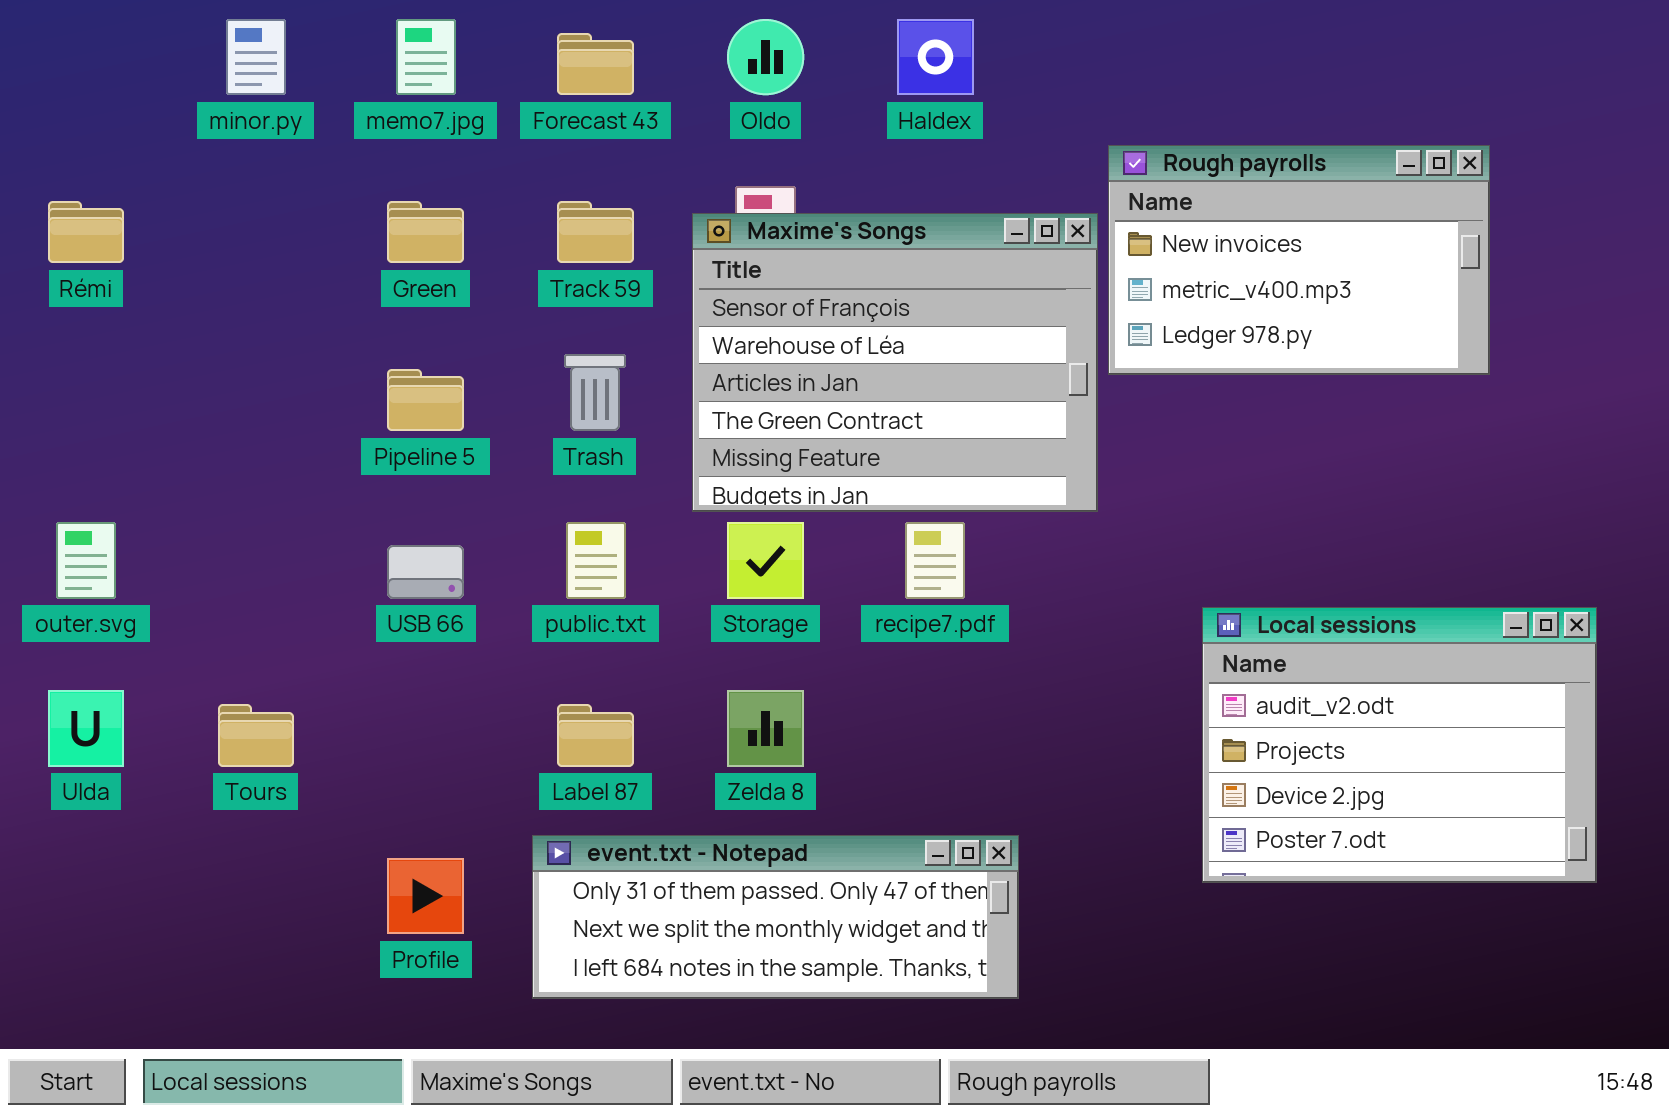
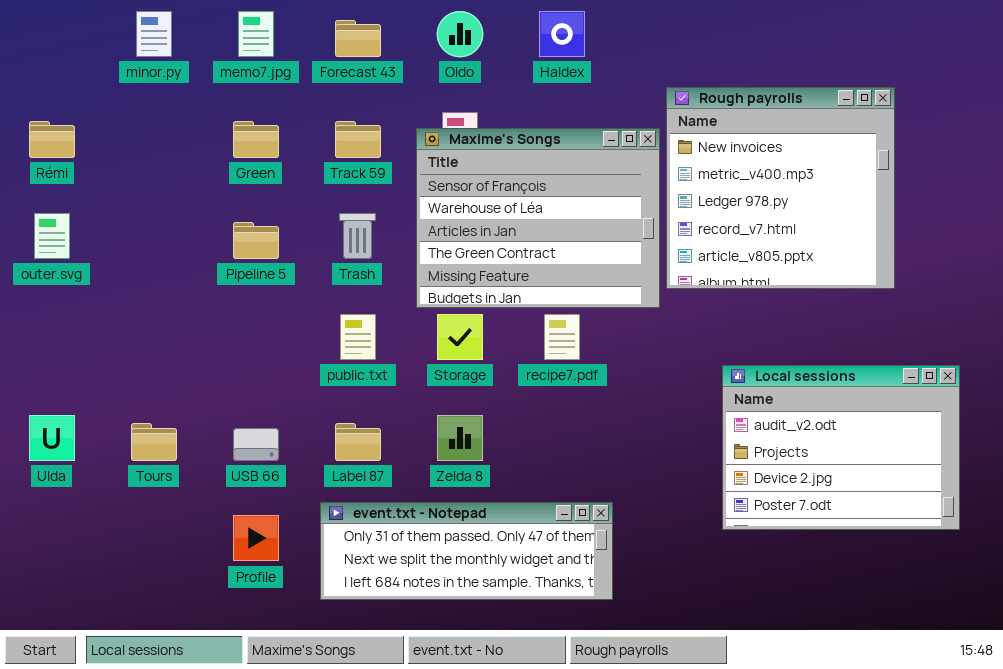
Rough payrolls: [1108,145,1490,375] -> [666,87,895,289], resized
outer.svg: [56,522,116,599] -> [34,213,70,259], moved
USB 66: [387,545,464,599] -> [233,428,279,461], moved

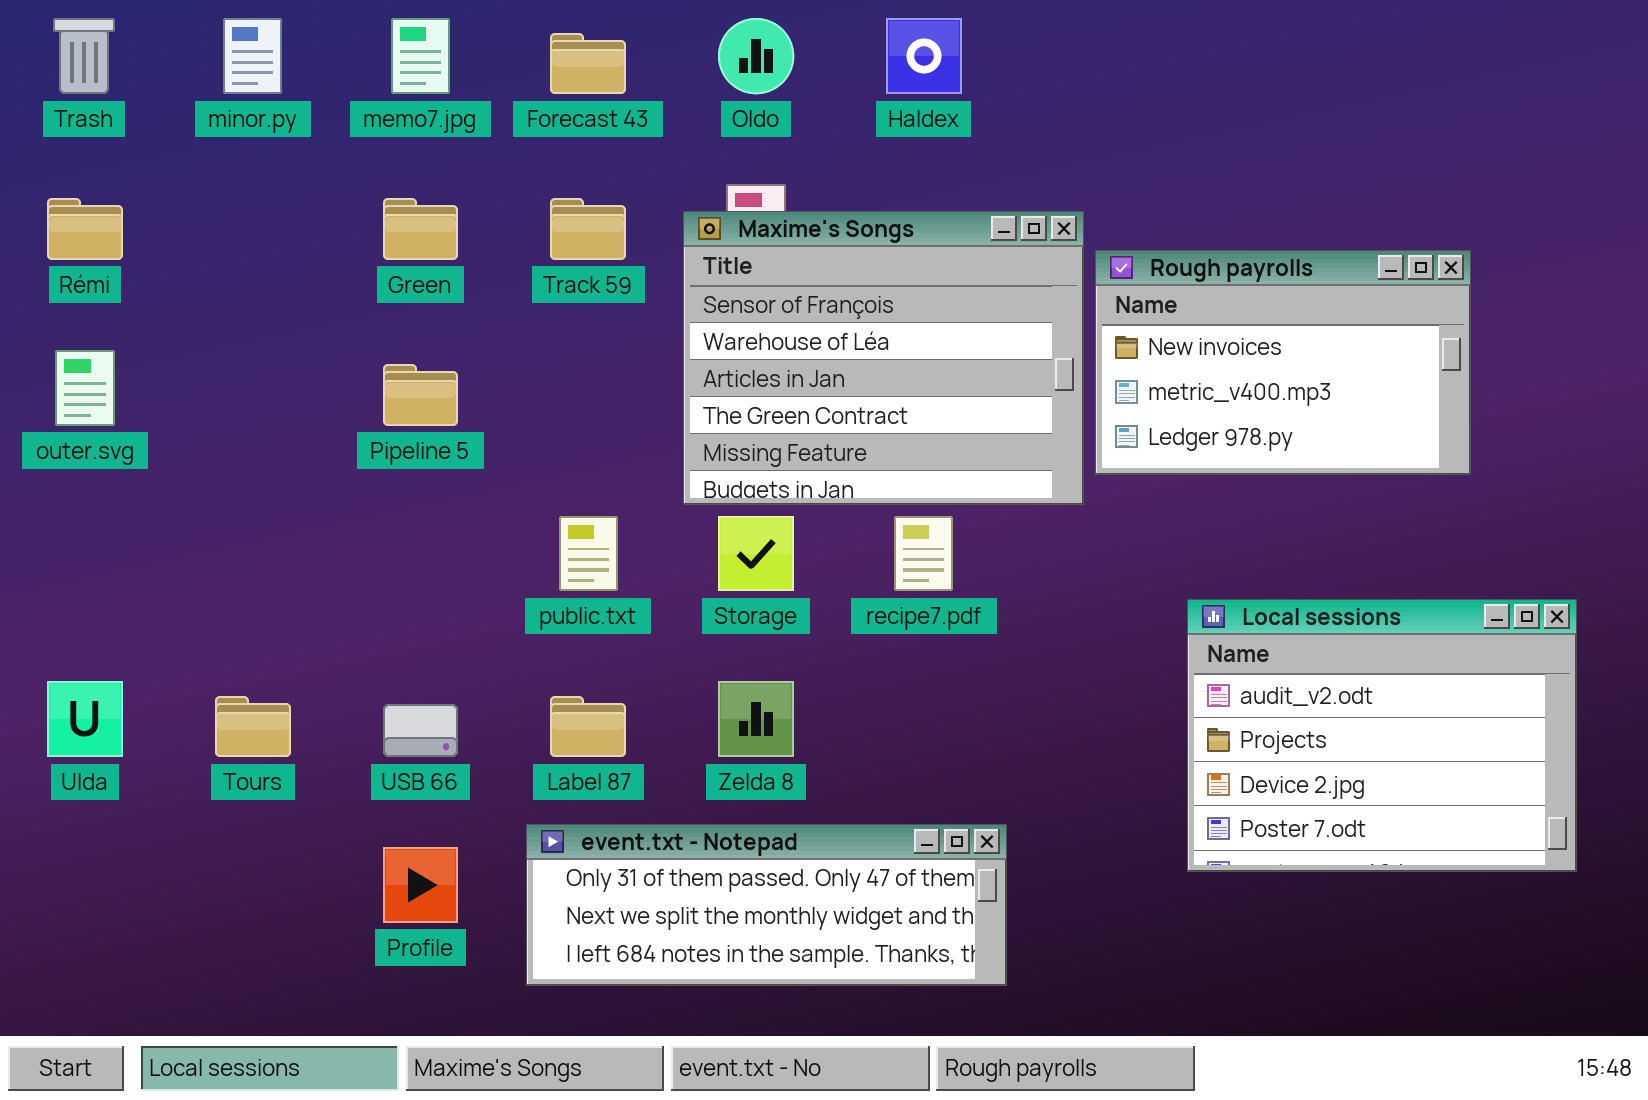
Rough payrolls: [666,87,895,289] -> [1095,250,1471,475], resized
Trash: [339,213,376,259] -> [53,18,115,94], moved

